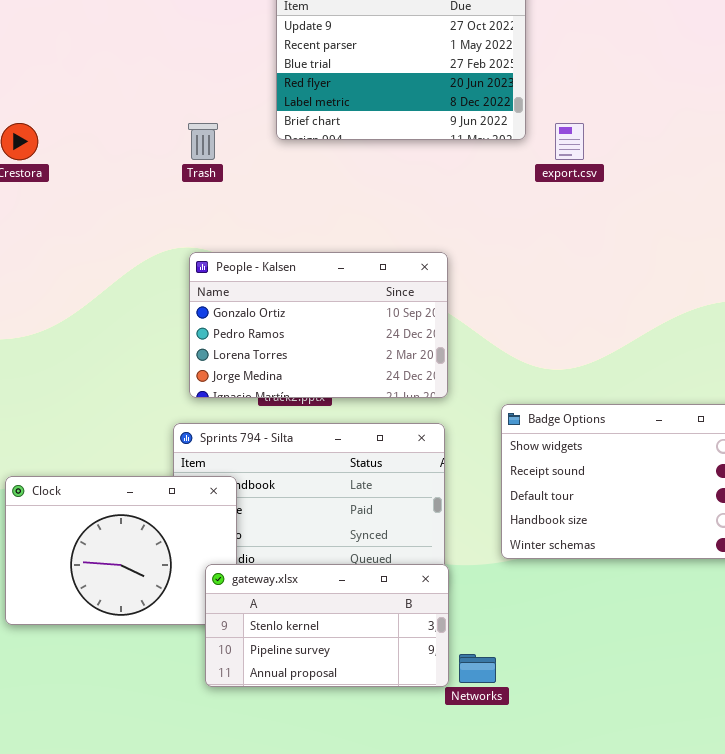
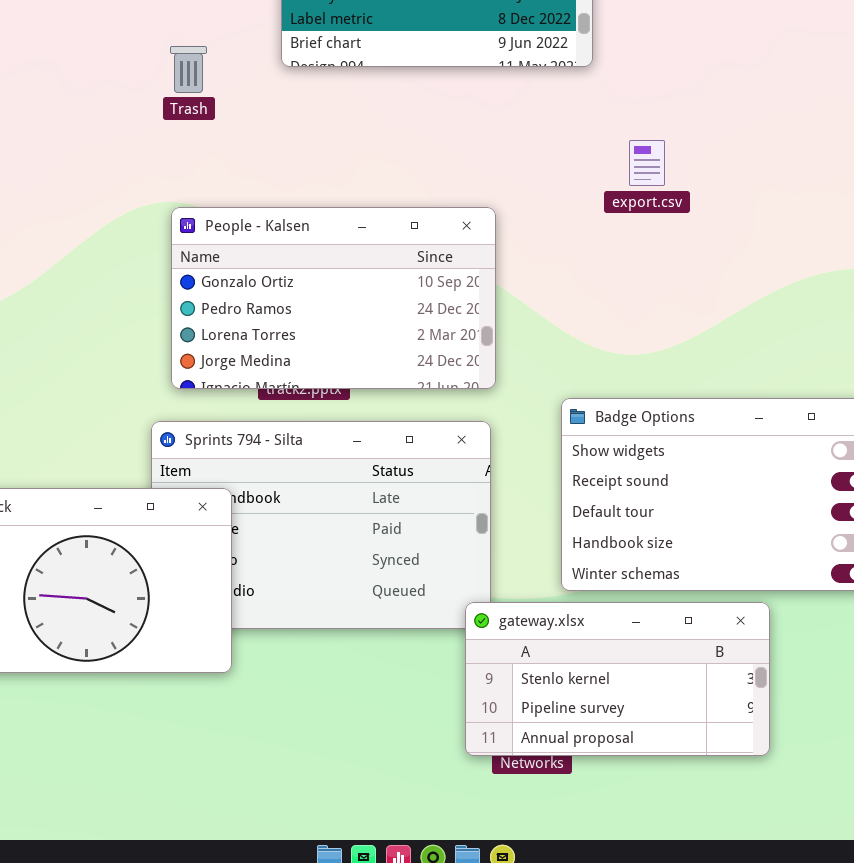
export.csv: [555,123,584,160] -> [629,140,665,186], moved
gateway.xlsx: [205,564,449,687] -> [465,602,770,756], moved

